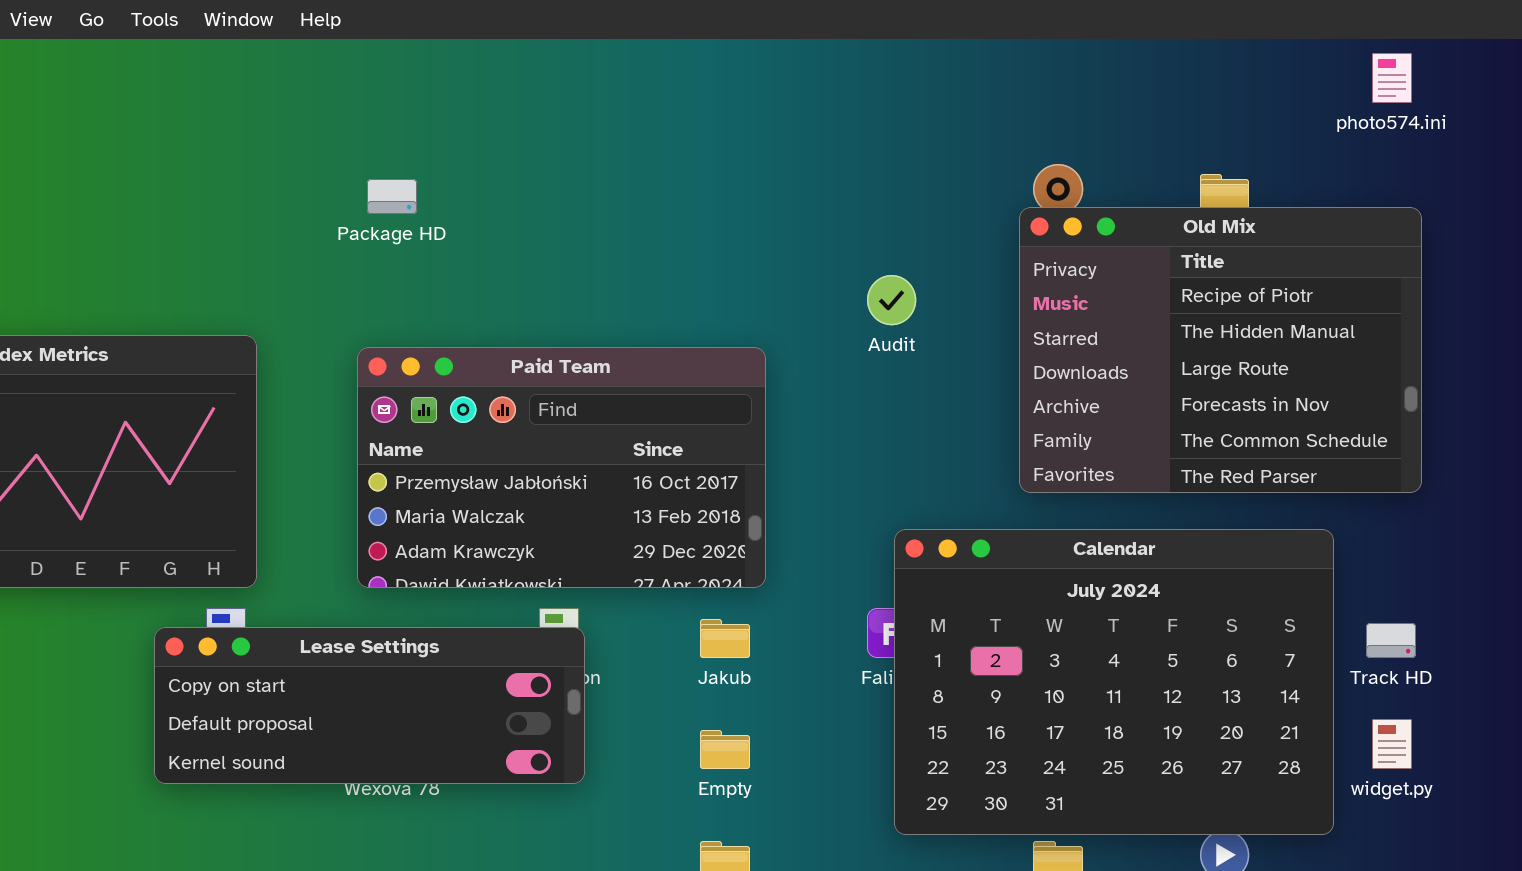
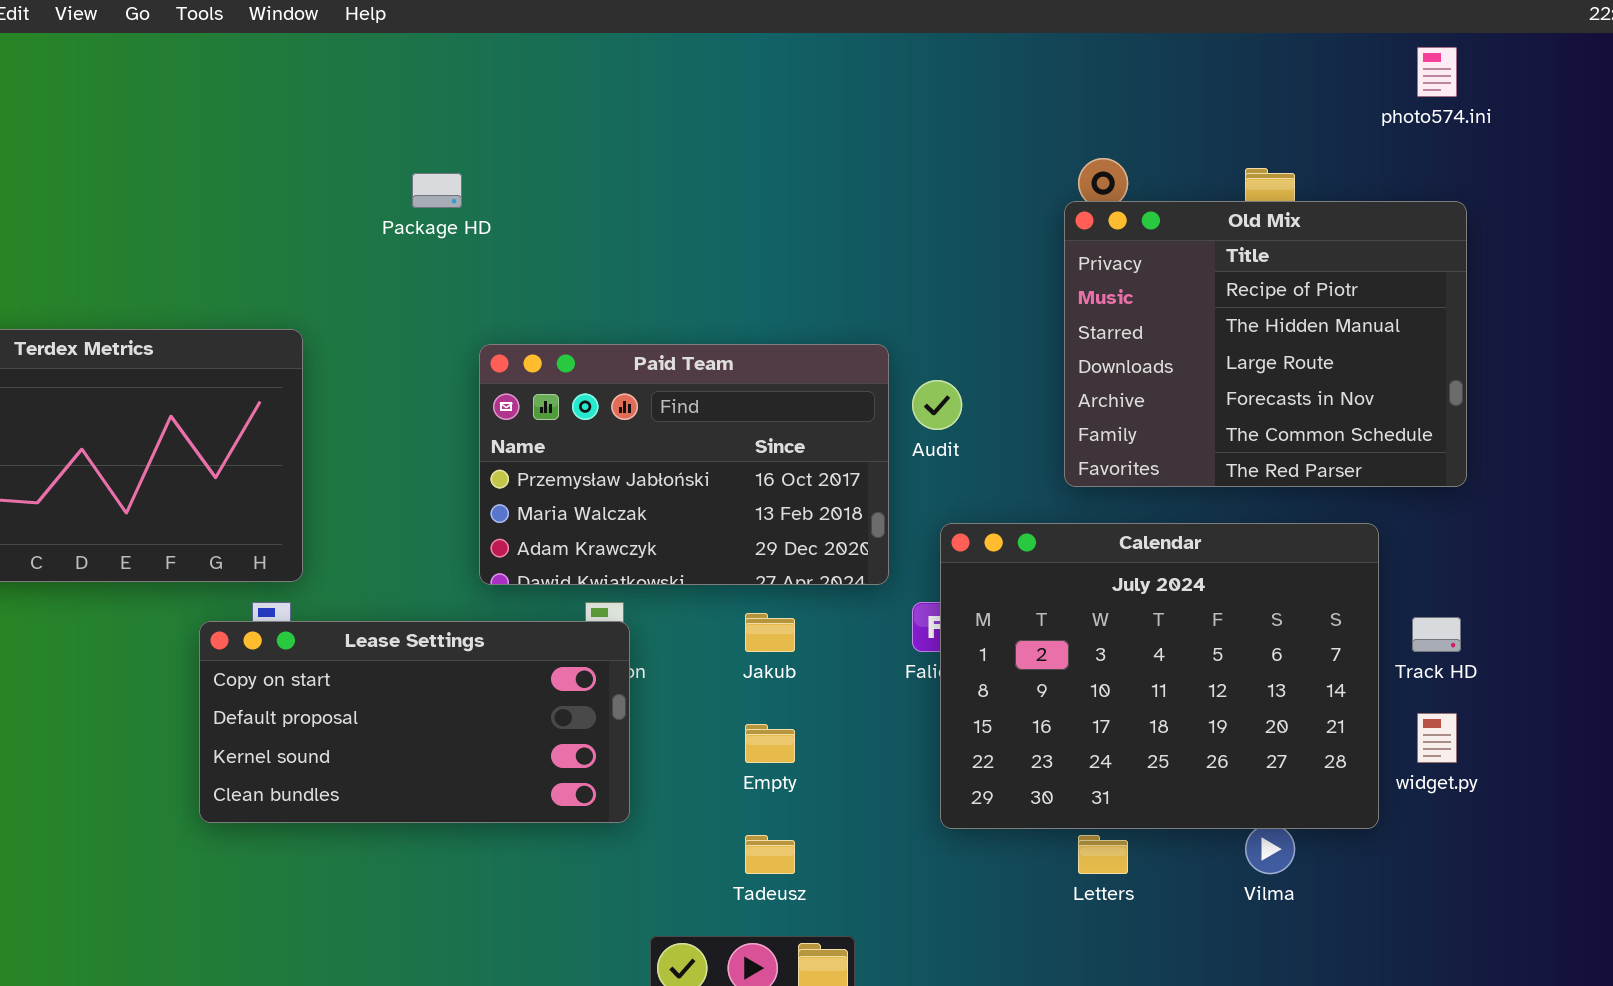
Audit: [867,275,916,325] -> [912,380,962,430], moved
Paid Team: [357,347,766,588] -> [479,344,889,585], moved
Lease Settings: [154,627,585,784] -> [199,621,630,823], resized

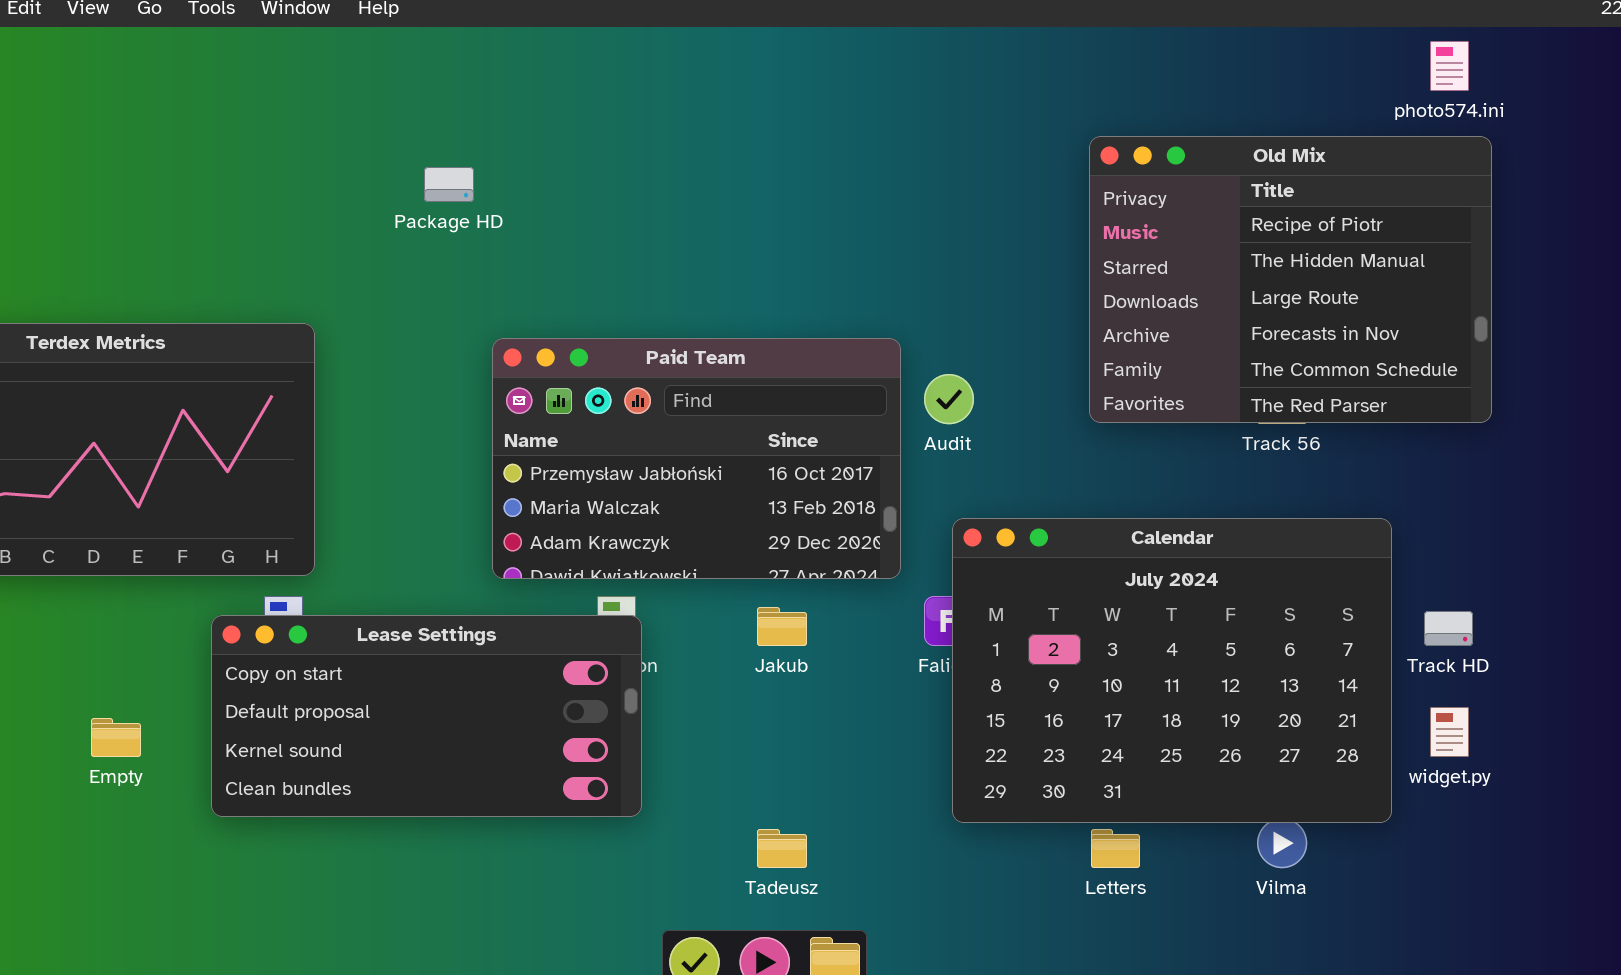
Old Mix: [1064,201,1467,487] -> [1089,136,1492,423], moved
Empty: [745,724,795,763] -> [91,718,141,757], moved

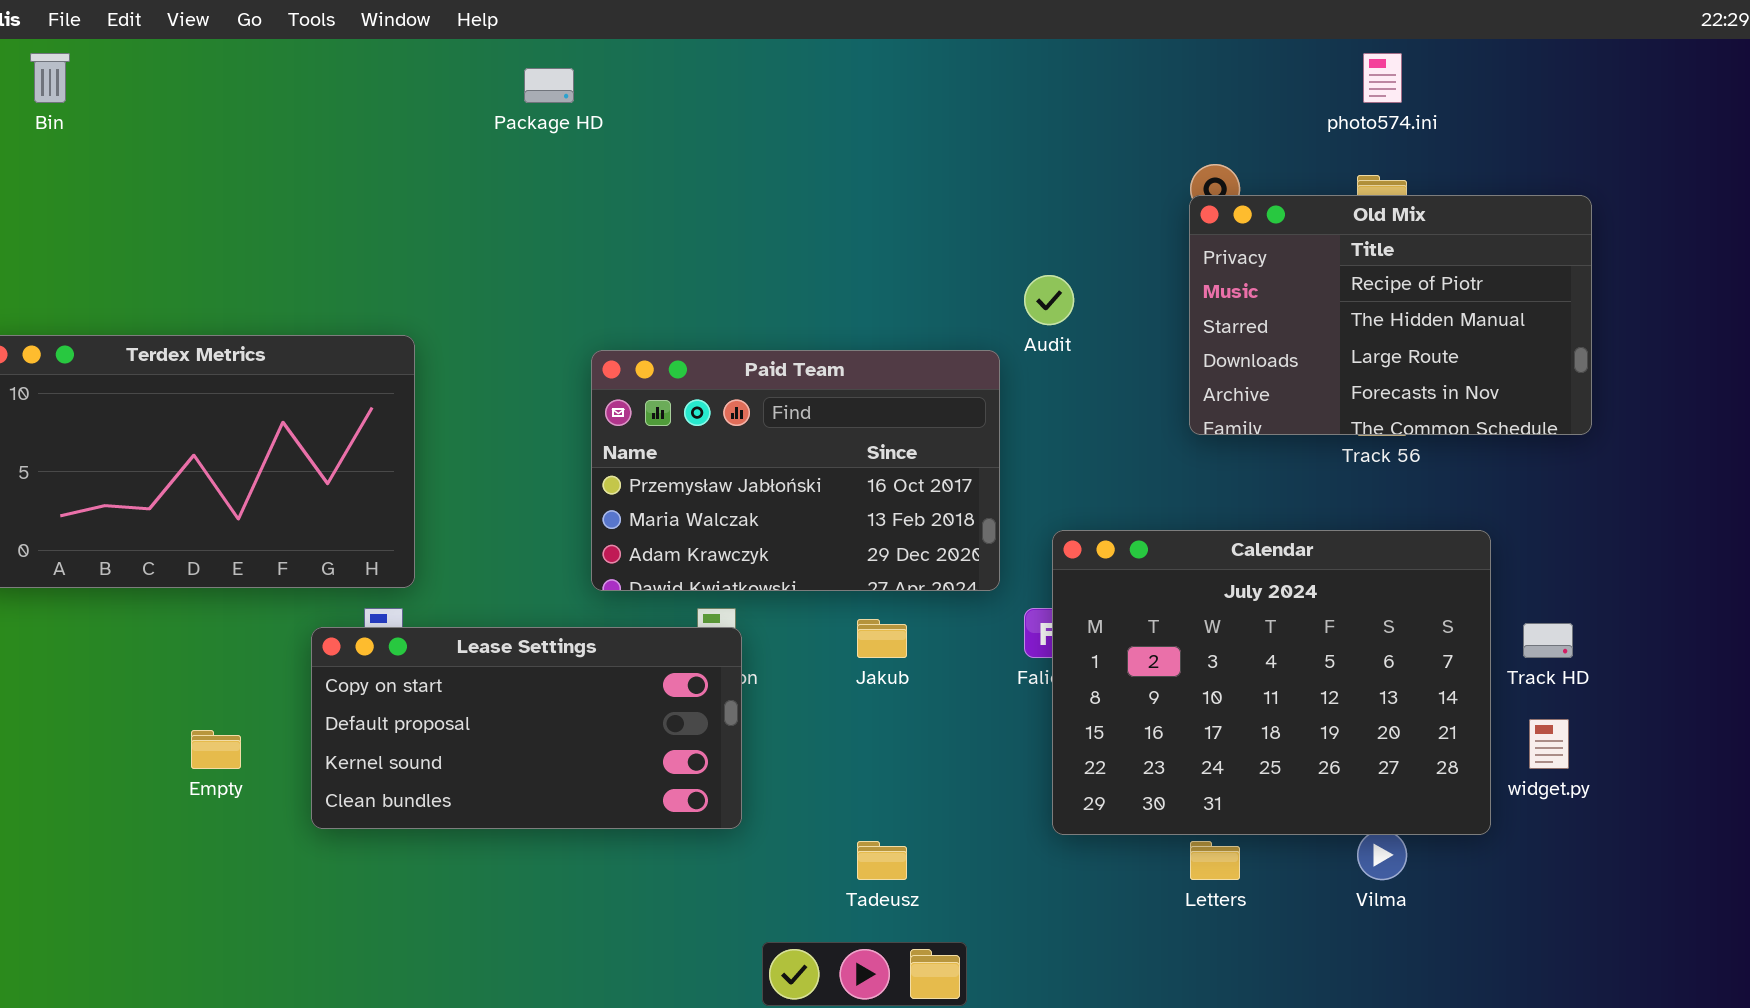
photo574.ini: [1430,41,1469,91] -> [1363,53,1402,103], moved
Old Mix: [1089,136,1492,423] -> [1189,195,1592,435], resized
Package HD: [424,167,474,202] -> [524,68,574,103], moved
Audit: [924,374,974,424] -> [1024,275,1074,325], moved

